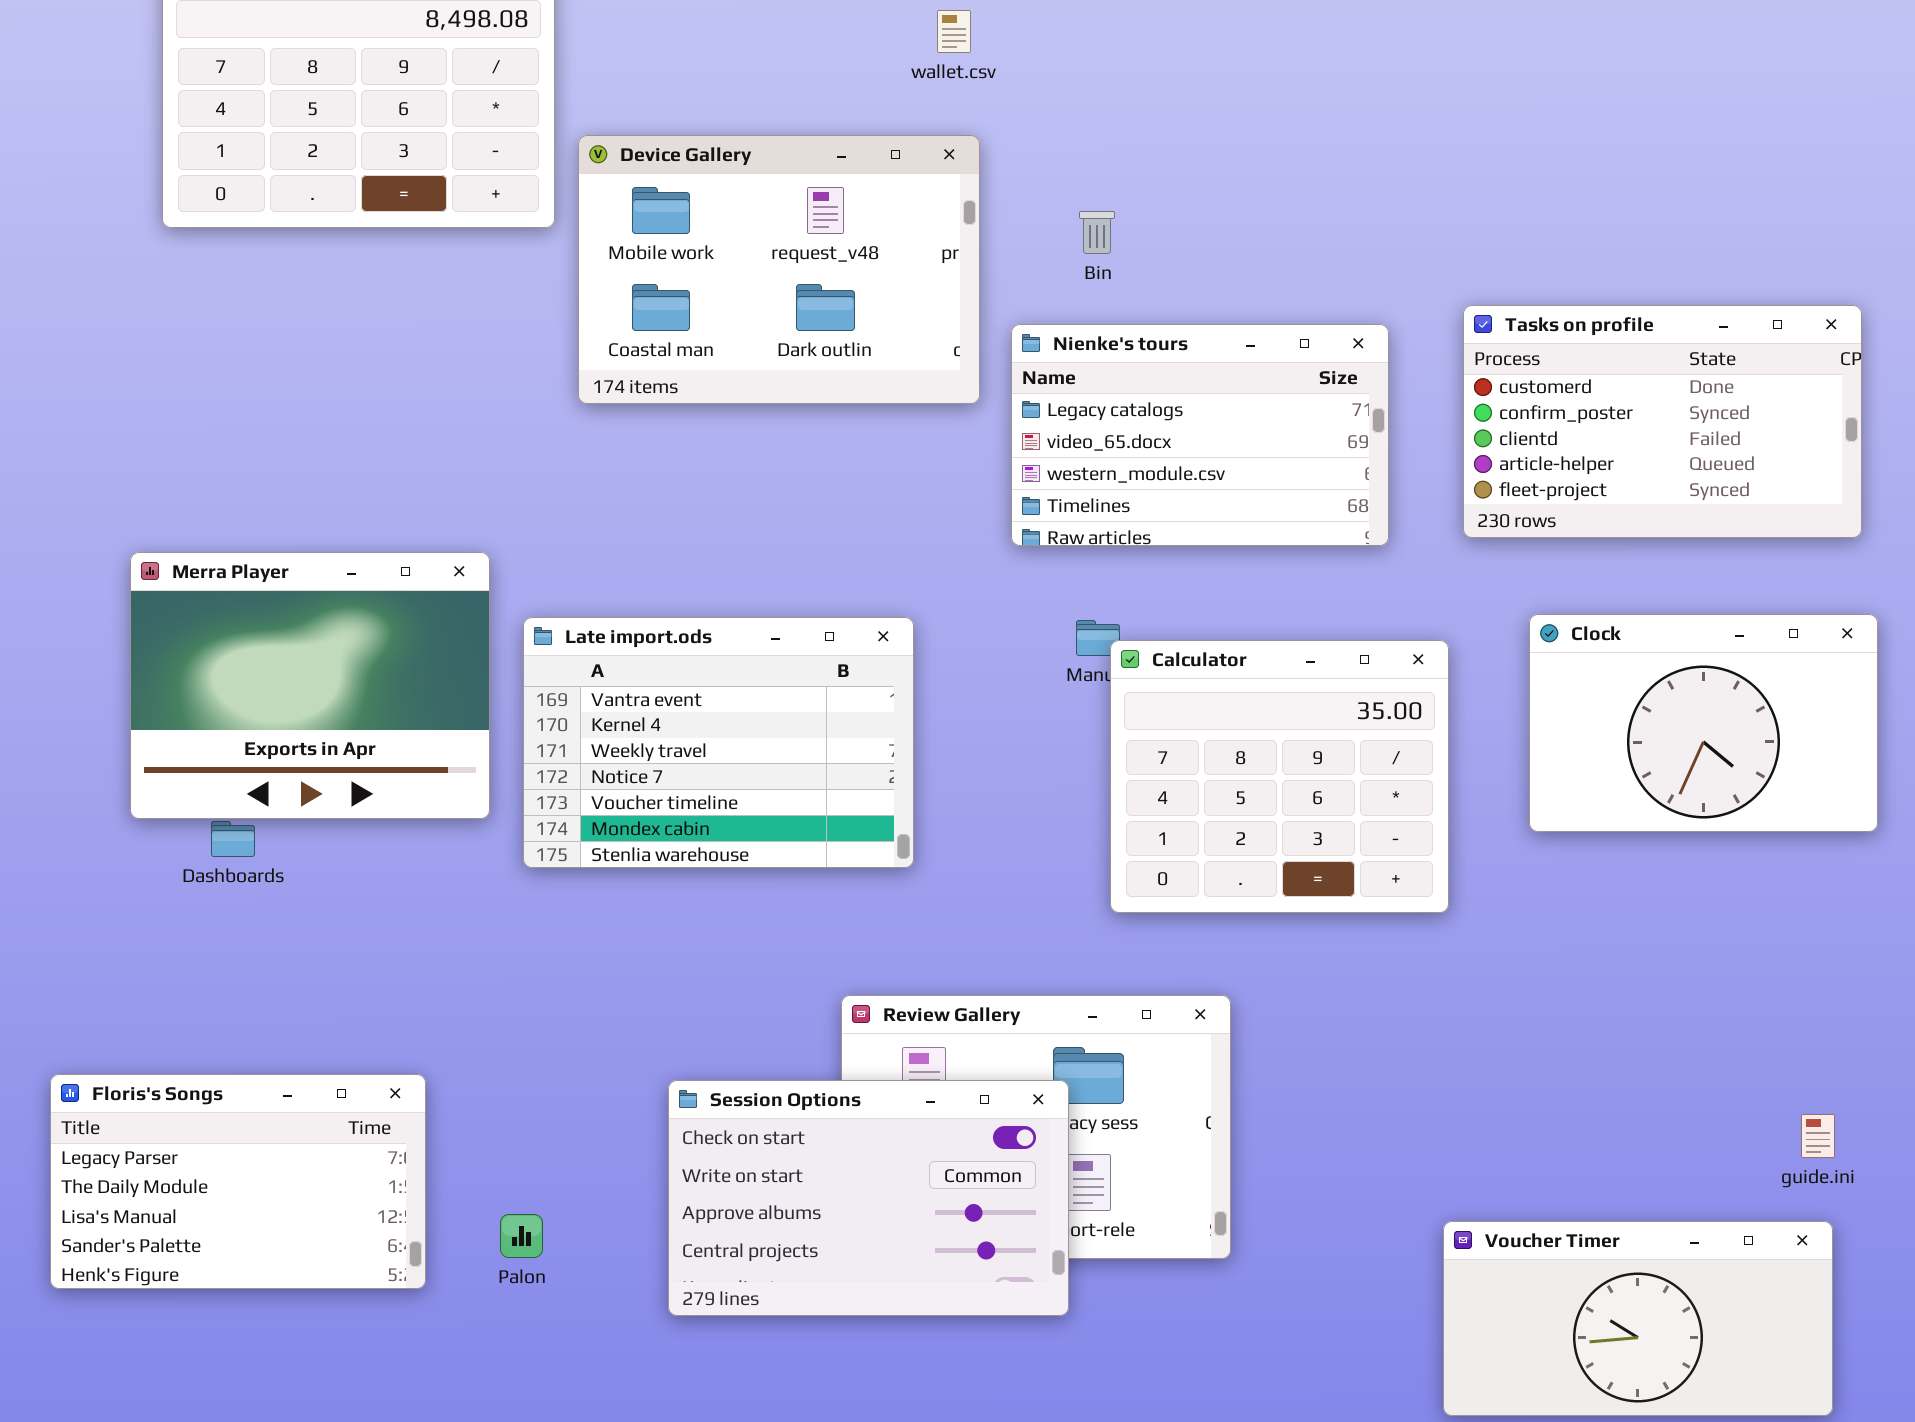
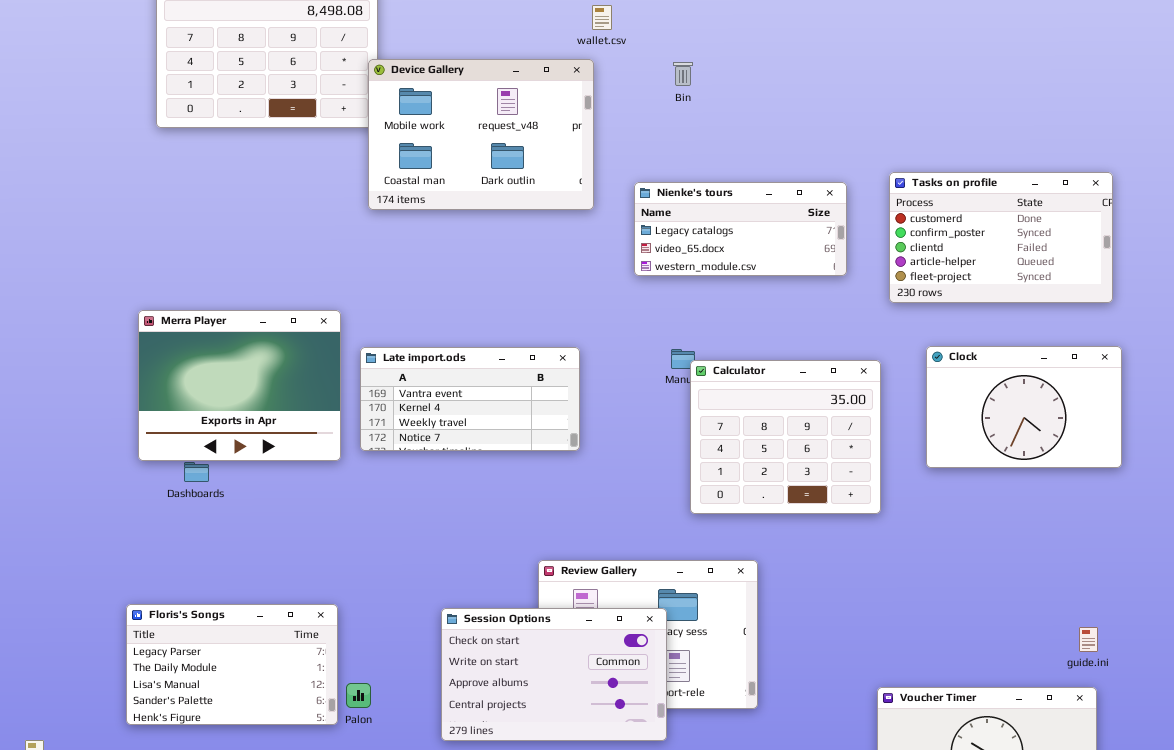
Device Gallery: [578,135,980,404] -> [368,59,594,210], moved
Bin: [1079,211,1115,254] -> [673,62,693,86], moved
Nienke's tours: [1011,324,1389,546] -> [634,182,847,276], resized
Late import.ods: [523,617,914,868] -> [360,347,580,451], resized
Floris's Songs: [50,1074,426,1289] -> [126,604,338,725], moved

